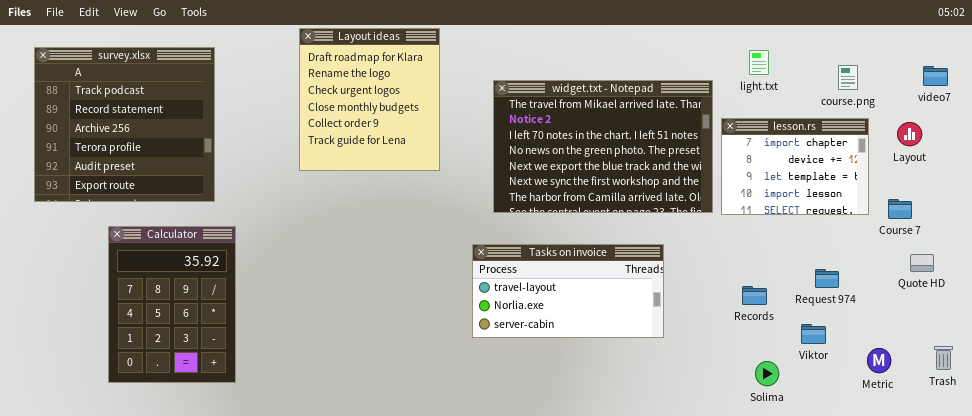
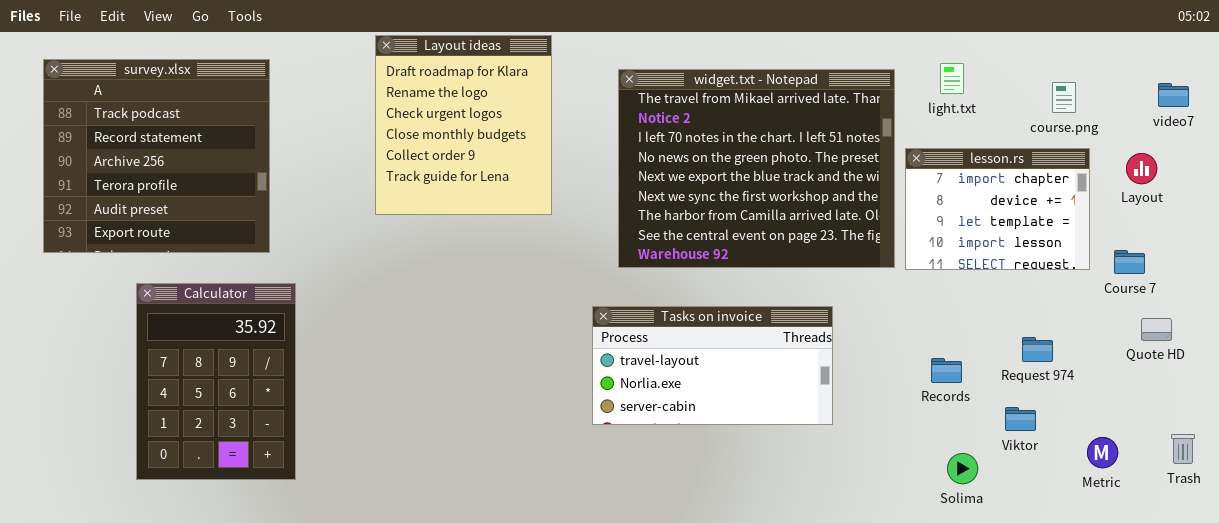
widget.txt - Notepad: [493,80,713,213] -> [618,69,895,268], resized

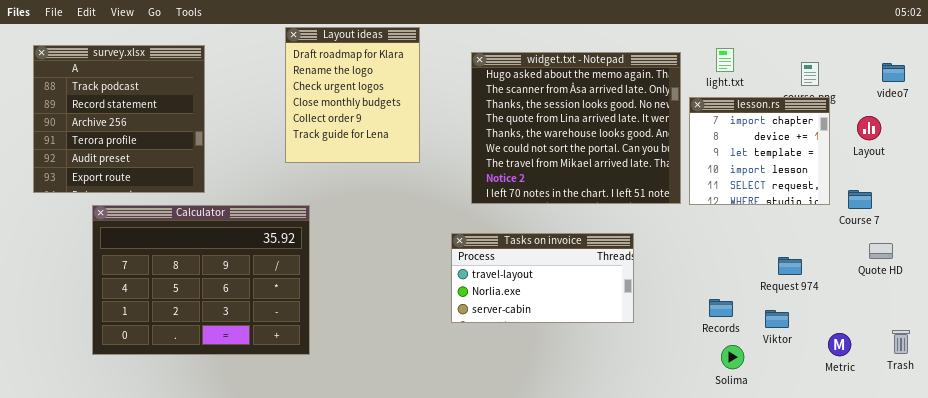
widget.txt - Notepad: [618,69,895,268] -> [471,52,681,204], scrolled up 6 rows
lesson.rs: [905,148,1090,270] -> [689,97,830,205], resized
Calculator: [136,283,296,480] -> [92,205,310,355], moved, resized
Records: [931,358,962,383] -> [709,299,733,317], moved

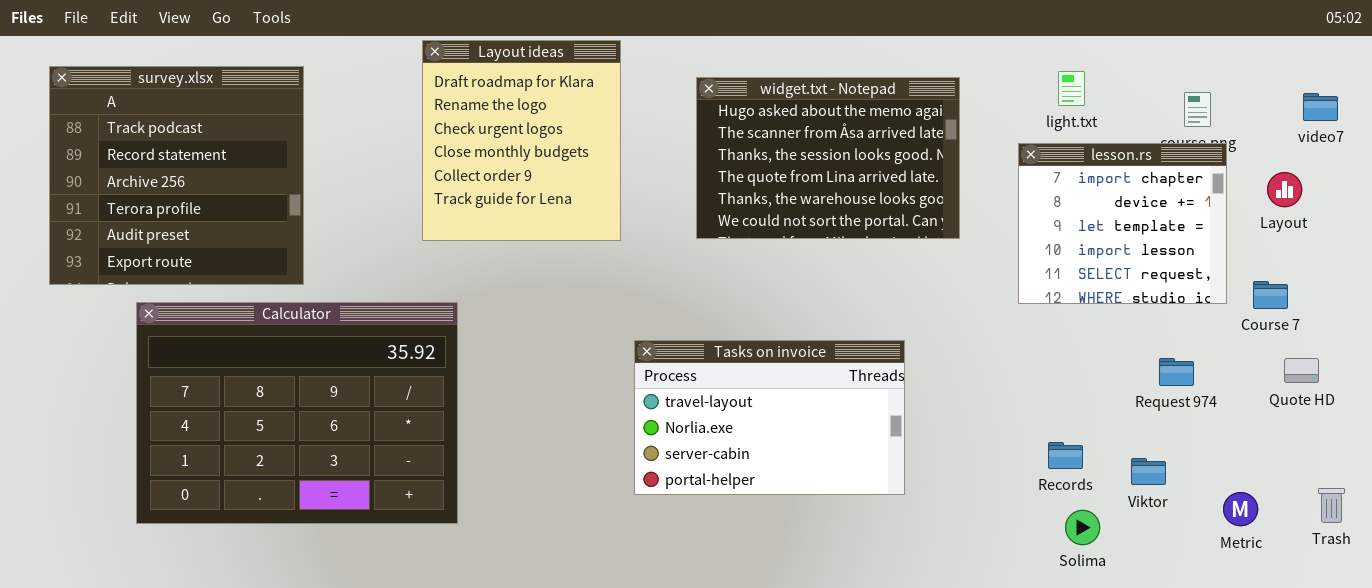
widget.txt - Notepad: [471,52,681,204] -> [696,77,960,239], resized
Tasks on invoice: [451,233,634,323] -> [634,340,905,495], moved, resized
Request 974: [778,257,802,275] -> [1159,358,1194,386], moved

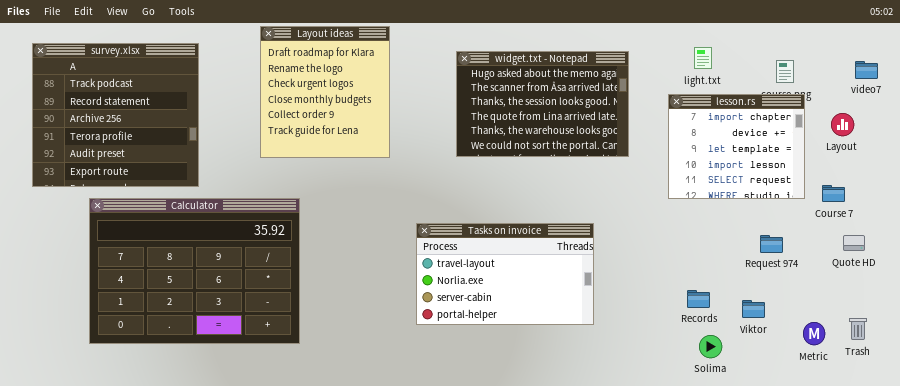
Layout ideas: [422,40,621,241] -> [260,26,390,158], moved
Trash: [1318,488,1345,523] -> [849,318,867,340], moved

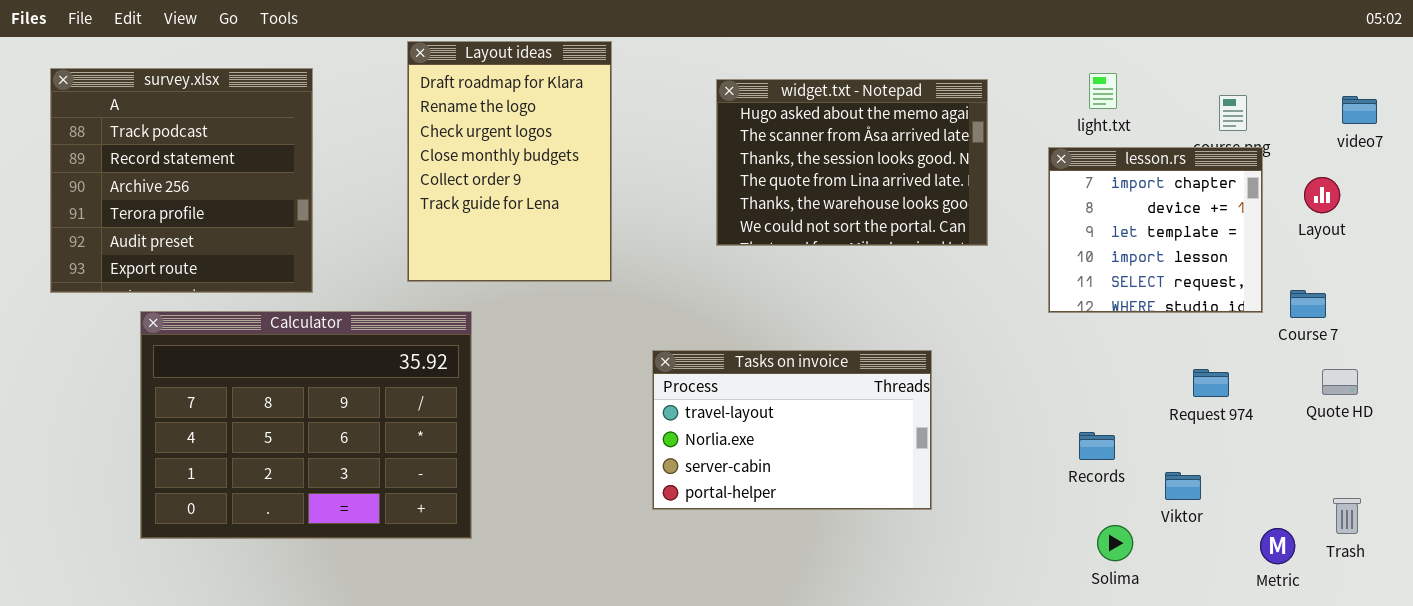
Layout ideas: [260,26,390,158] -> [407,41,612,282], resized
Records: [687,290,710,308] -> [1079,432,1115,460], moved
Metric: [803,322,825,345] -> [1260,528,1295,564], moved

